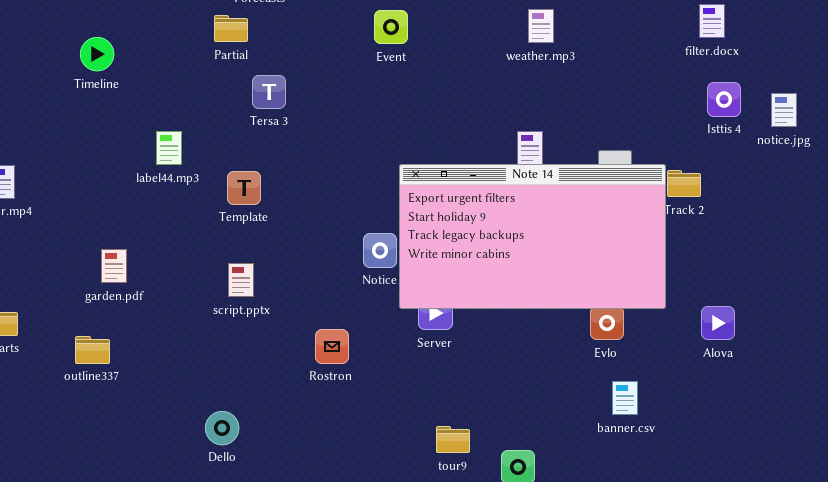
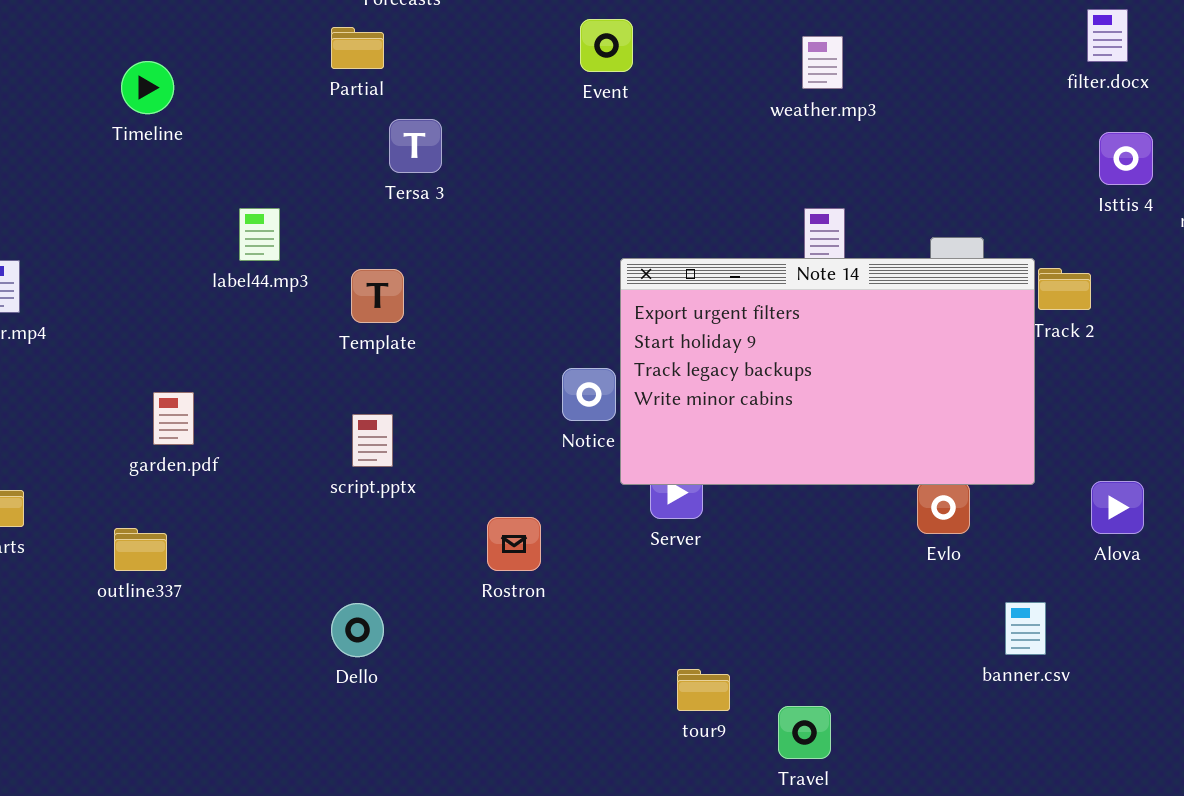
weather.mp3: [528,9,554,43] -> [802,36,843,89], moved
banner.csv: [612,381,638,415] -> [1005,602,1046,655], moved
Dello: [205,411,239,445] -> [331,603,384,657], moved

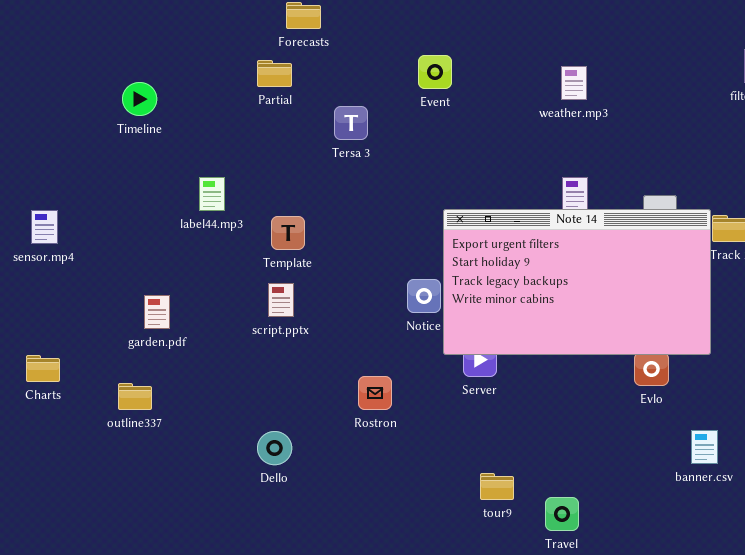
Tersa 3: [389,119,442,173] -> [334,106,368,140], moved
script.pptx: [352,414,393,467] -> [268,283,294,317], moved

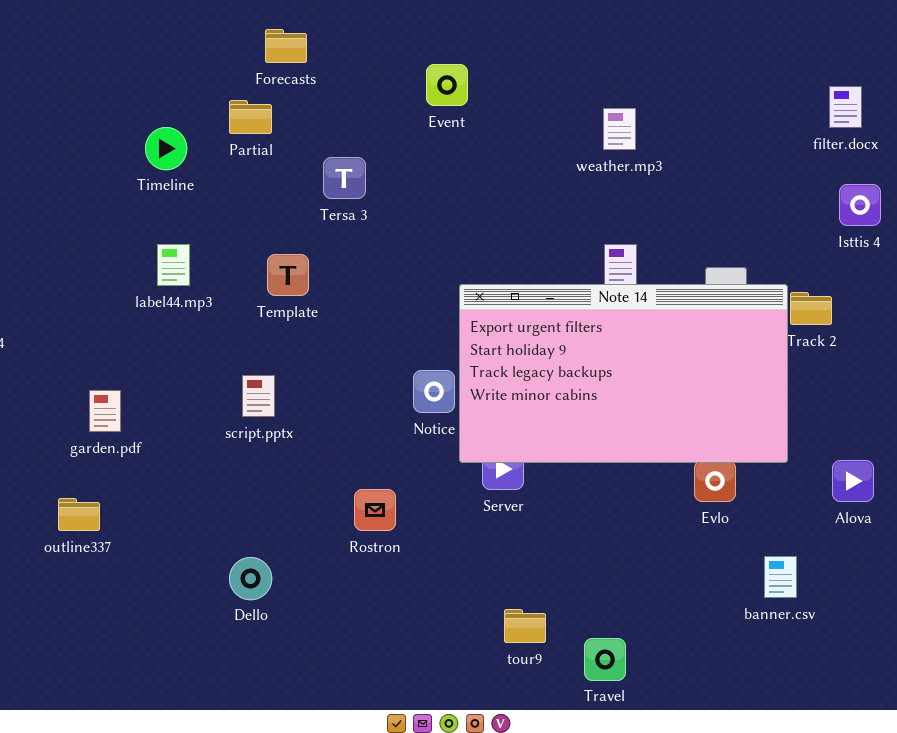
Event: [418,55,452,89] -> [426,64,468,106], moved
Timeline: [122,82,157,116] -> [145,127,187,170], moved
Template: [271,216,305,250] -> [267,254,309,296], moved

